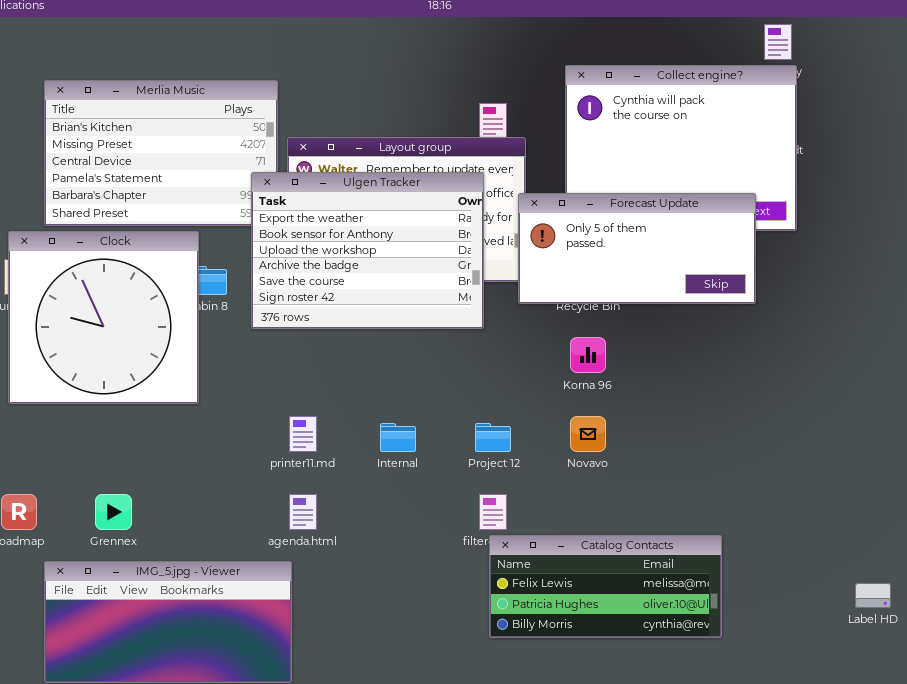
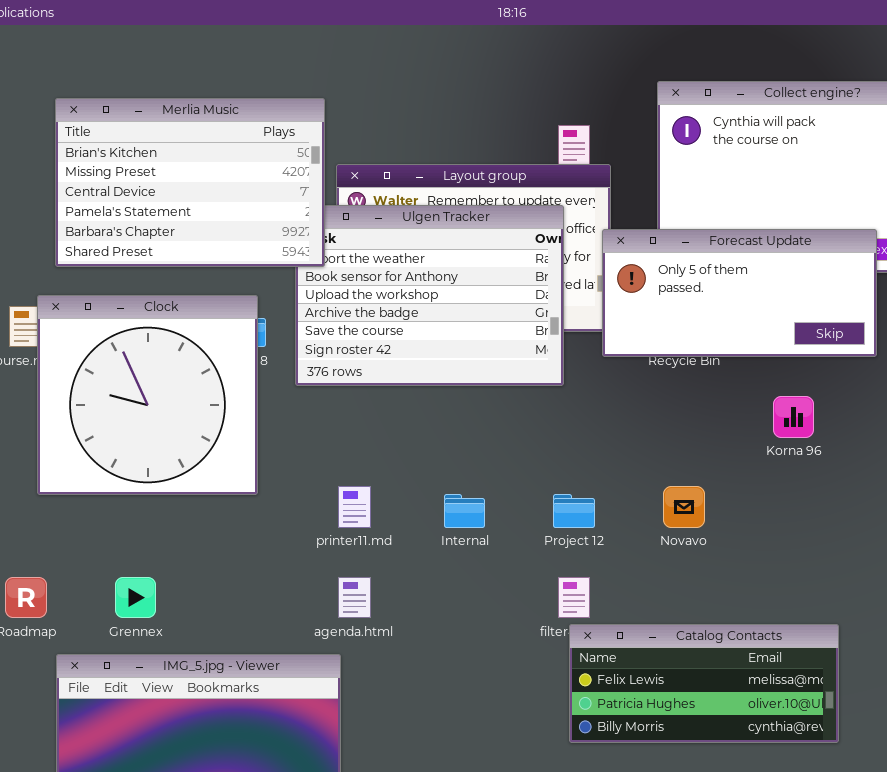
Merlia Music: [44,80,278,226] -> [55,98,325,267], raised
Clock: [8,231,199,404] -> [37,295,258,495], moved
Korna 96: [570,337,606,373] -> [773,396,814,438], moved

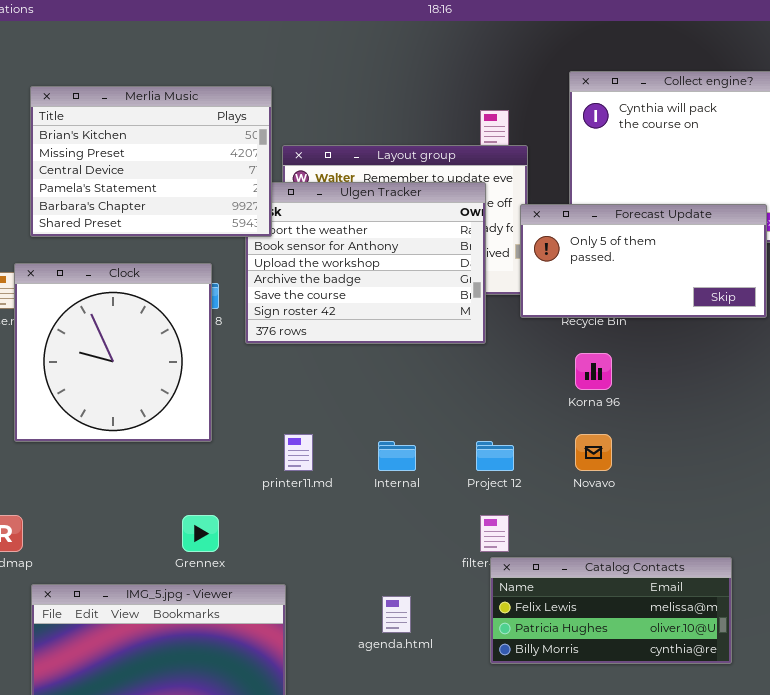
Korna 96: [773,396,814,438] -> [575,353,612,390], moved
Grennex: [115,577,156,618] -> [182,515,219,552], moved
agenda.html: [338,577,371,618] -> [382,596,411,633], moved

